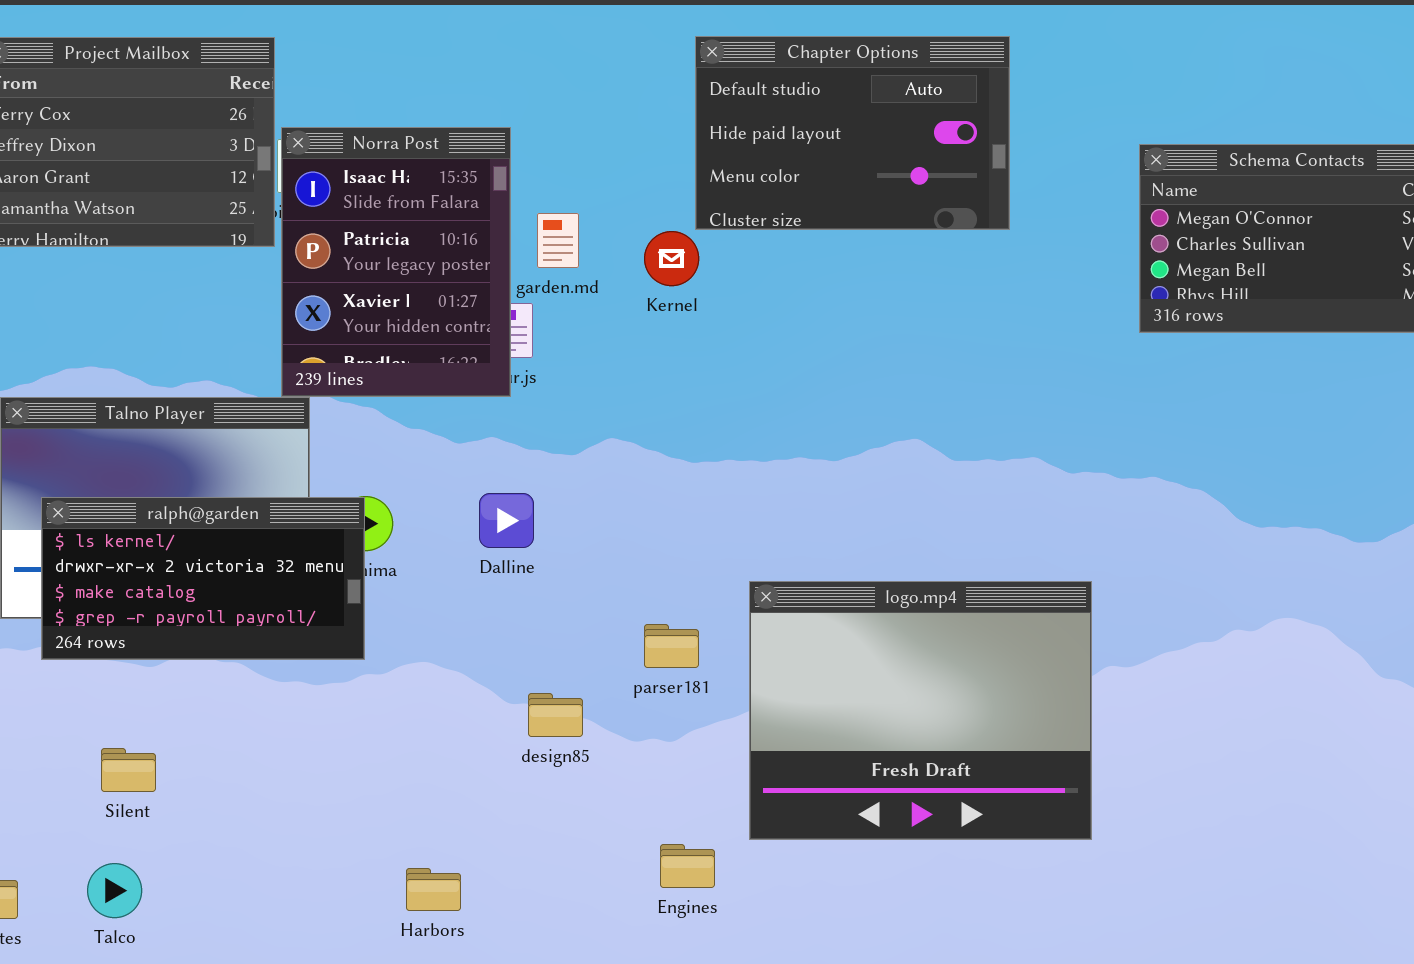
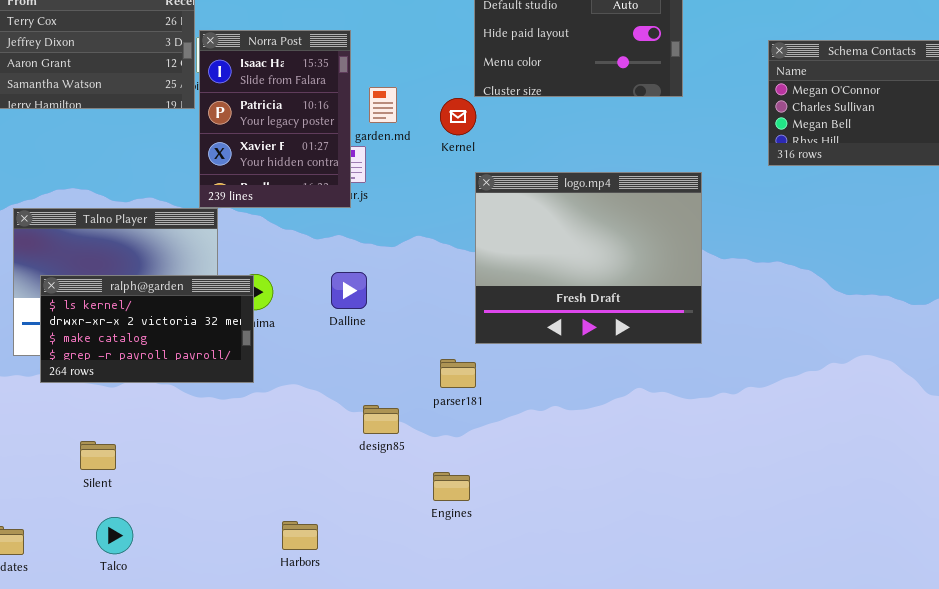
logo.mp4: [749,581,1092,840] -> [475,172,702,344], moved
Engines: [660,844,715,888] -> [433,472,470,501], moved
Talco: [87,863,142,918] -> [96,517,133,554], moved

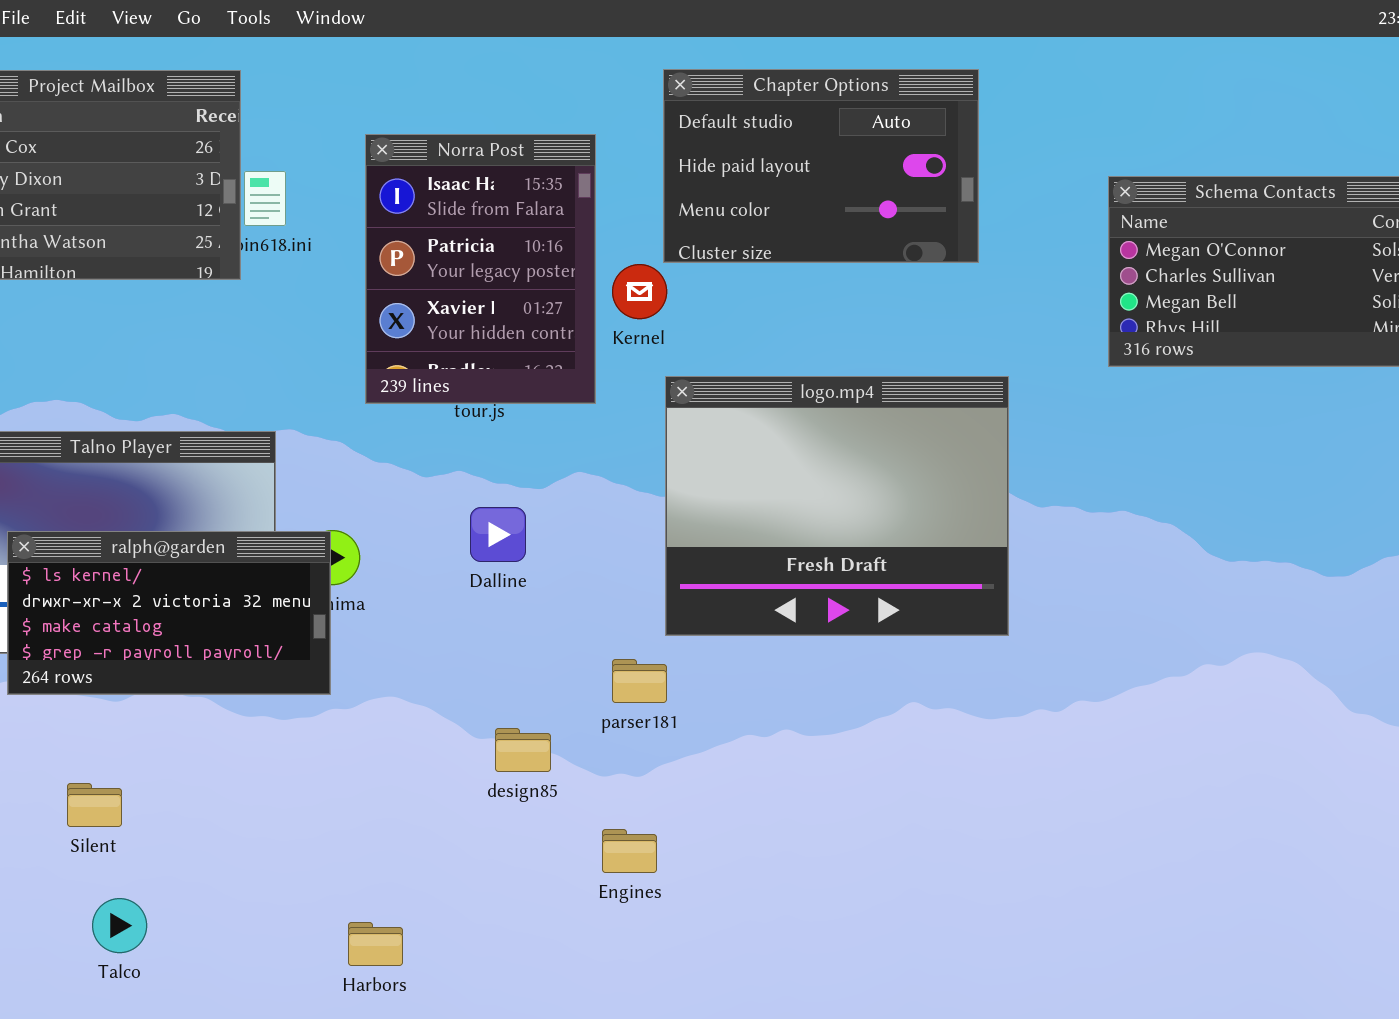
Norra Post: [199,30,351,208] -> [365,134,596,404], moved
Dalline: [331,272,367,309] -> [470,507,526,562], moved
Harbors: [282,521,318,550] -> [348,922,403,966], moved

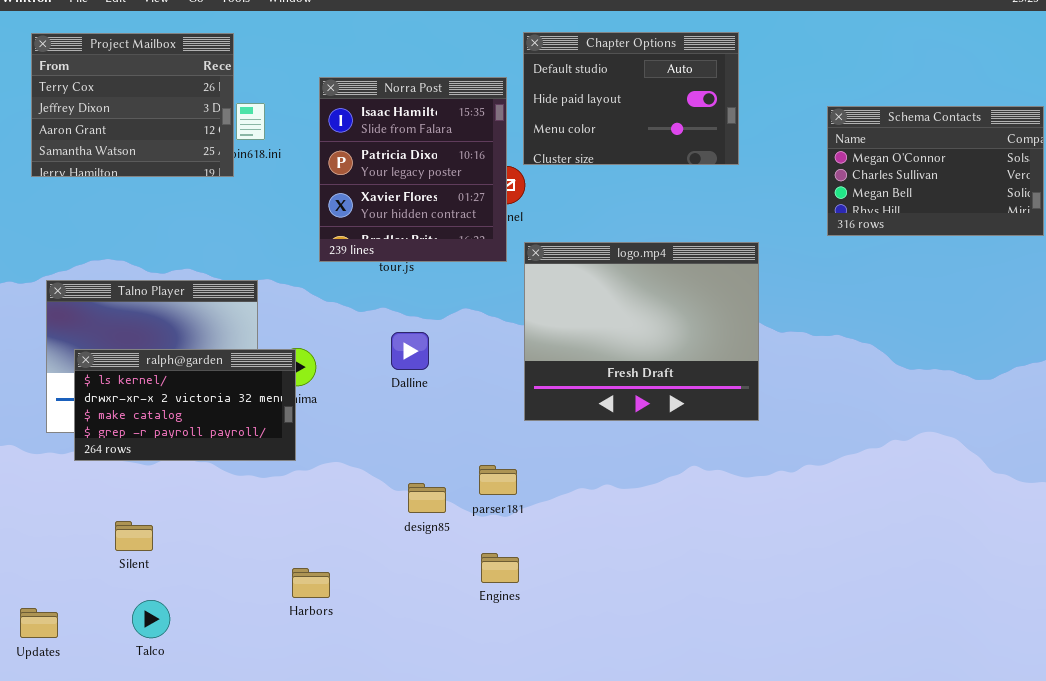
Norra Post: [365,134,596,404] -> [319,77,507,262], resized
parser181: [612,659,667,703] -> [479,465,517,495], moved
Harbors: [348,922,403,966] -> [292,568,330,598], moved

